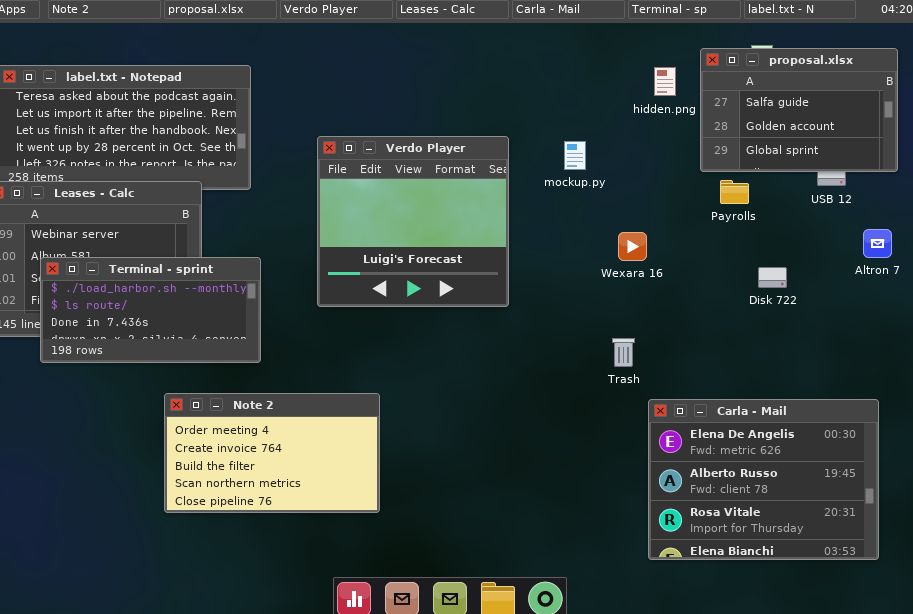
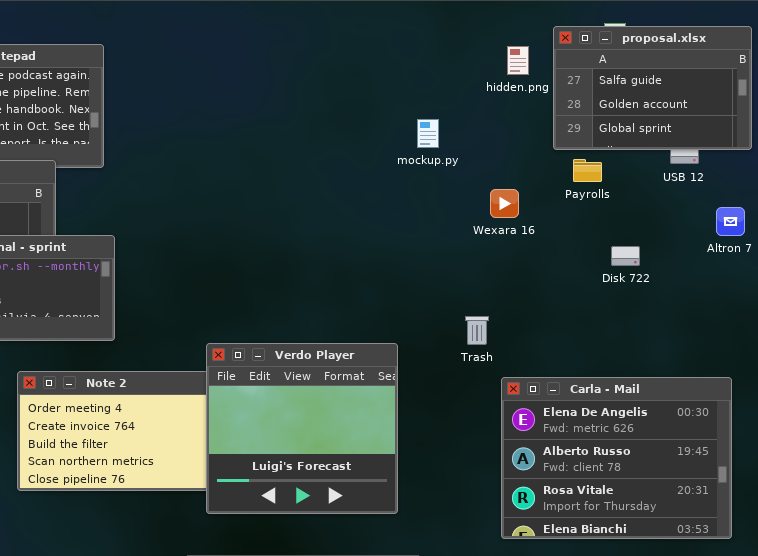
Verdo Player: [317,136,509,307] -> [206,343,398,514], moved
Wexara 16: [618,232,647,261] -> [490,189,519,218], moved

